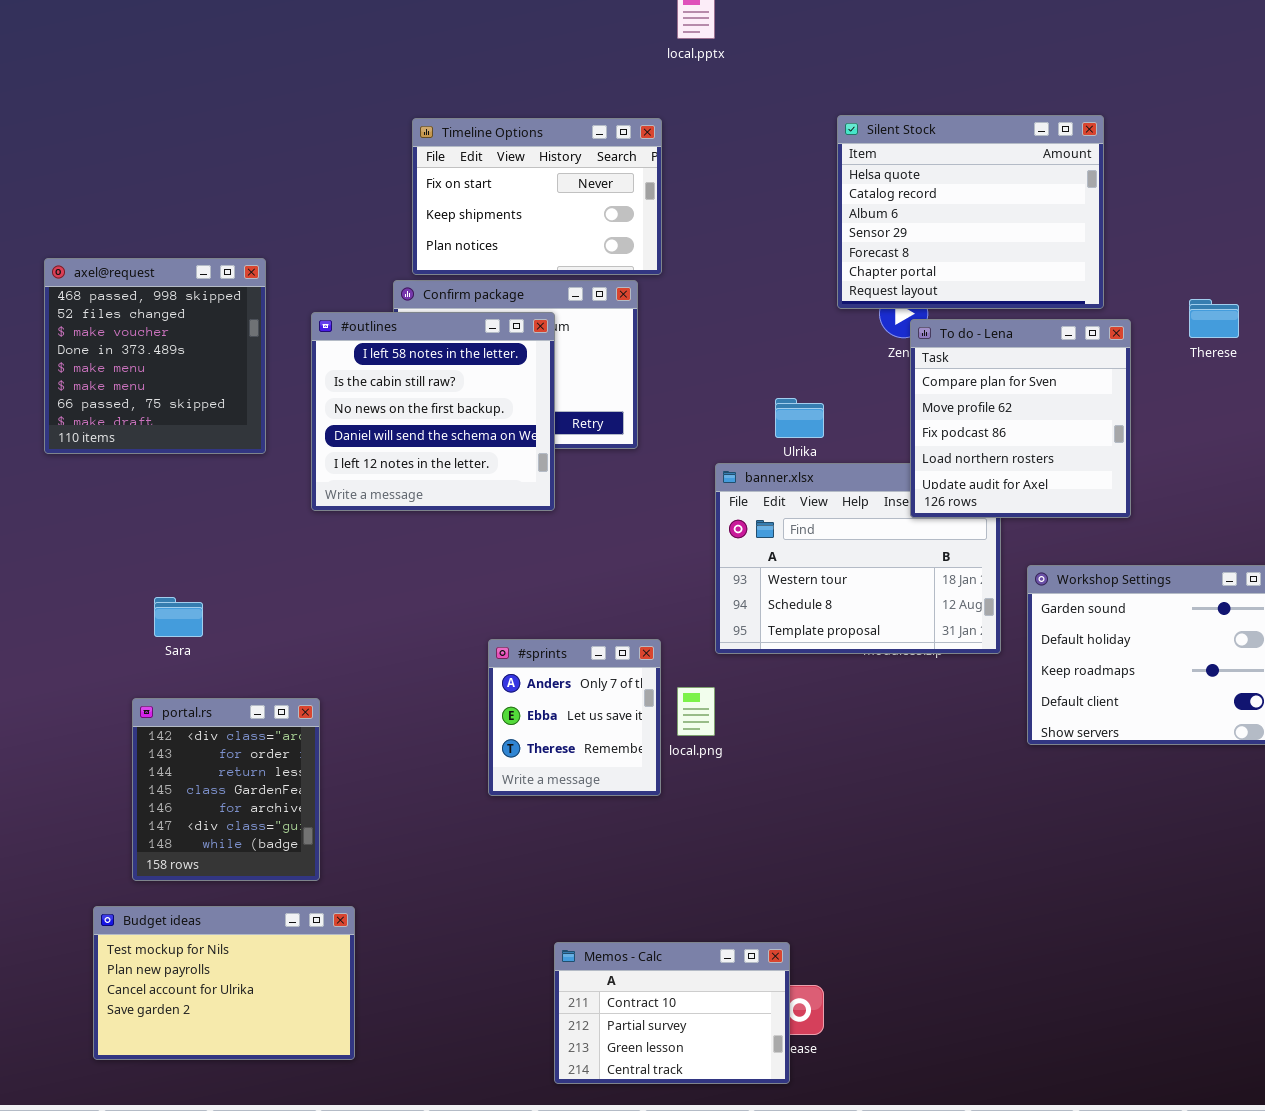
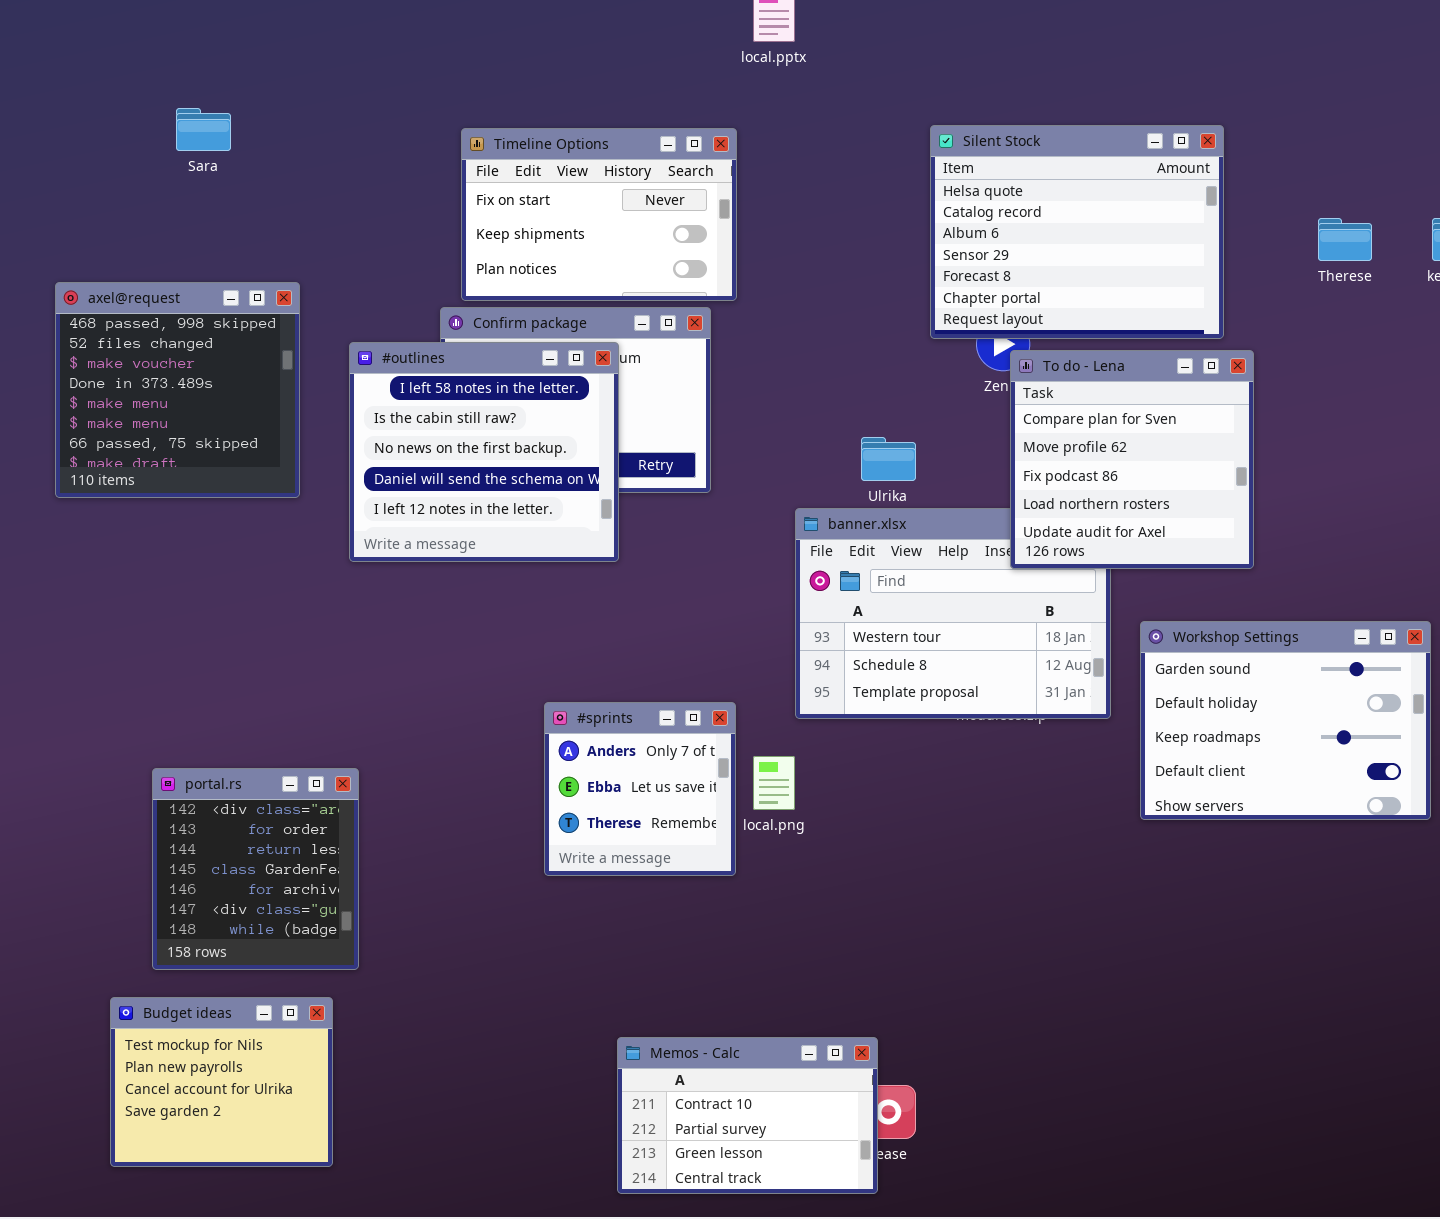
Therese: [1189,299,1239,338] -> [1318,218,1372,261], moved
Sara: [154,597,203,637] -> [176,108,231,151], moved
Budget ideas: [93,906,355,1060] -> [110,997,333,1167], resized

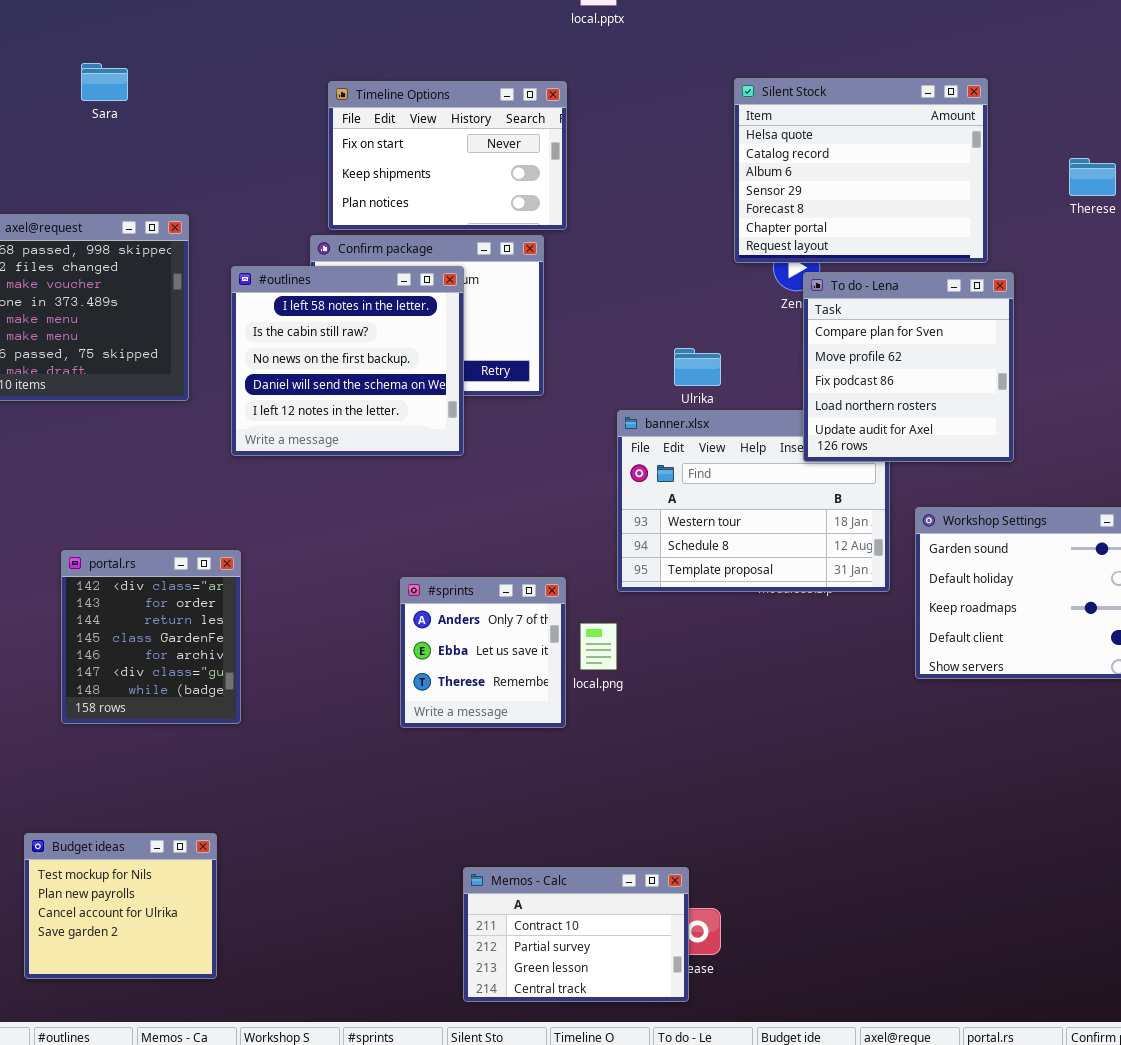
portal.rs: [152,768,359,970] -> [61,550,241,724], moved

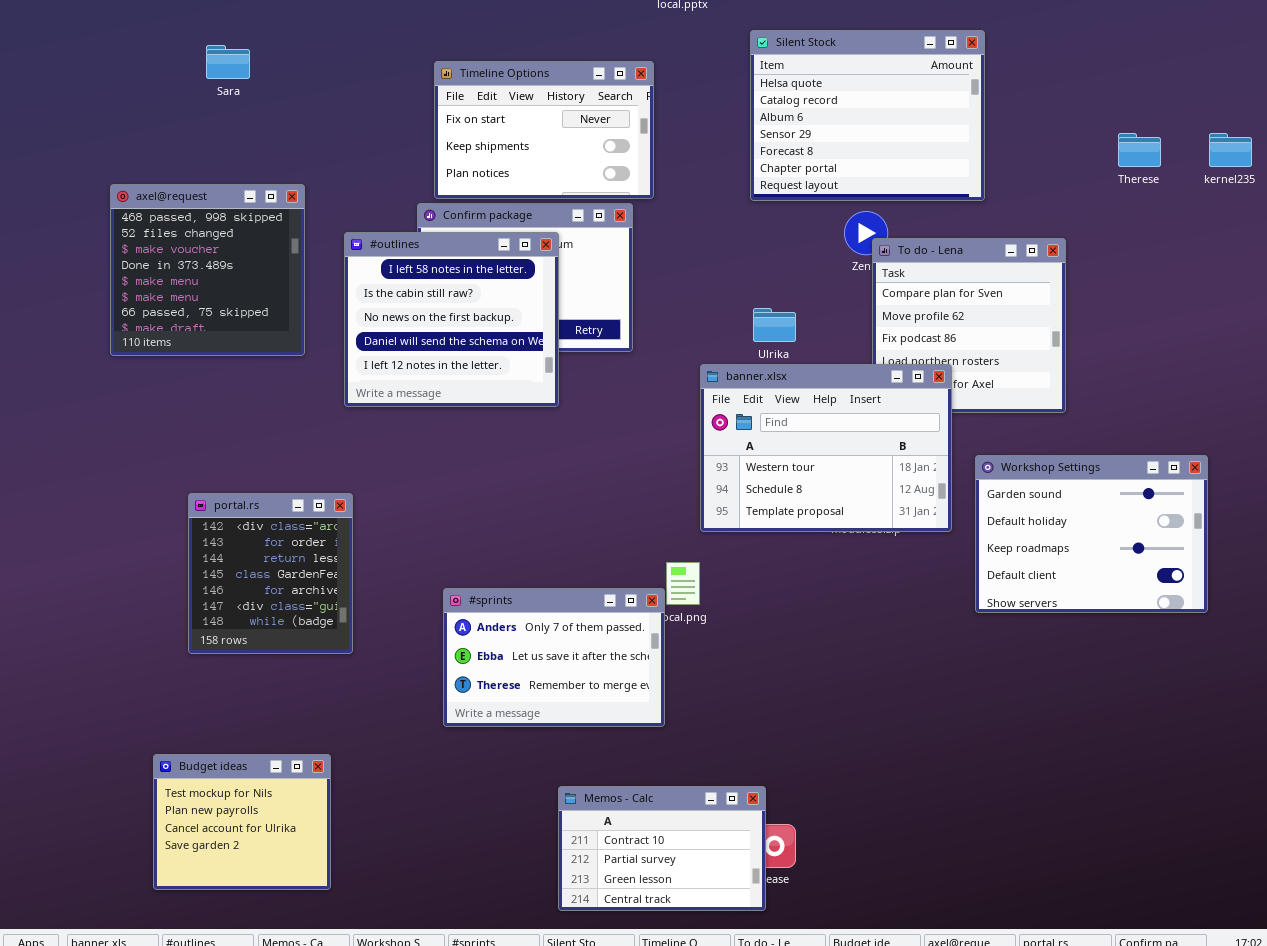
Silent Stock: [734,78,988,263] -> [750,30,985,201], moved
banner.xlsx: [617,410,890,592] -> [700,364,952,532], raised
#sprints: [400,577,566,728] -> [443,588,665,727], moved, resized

